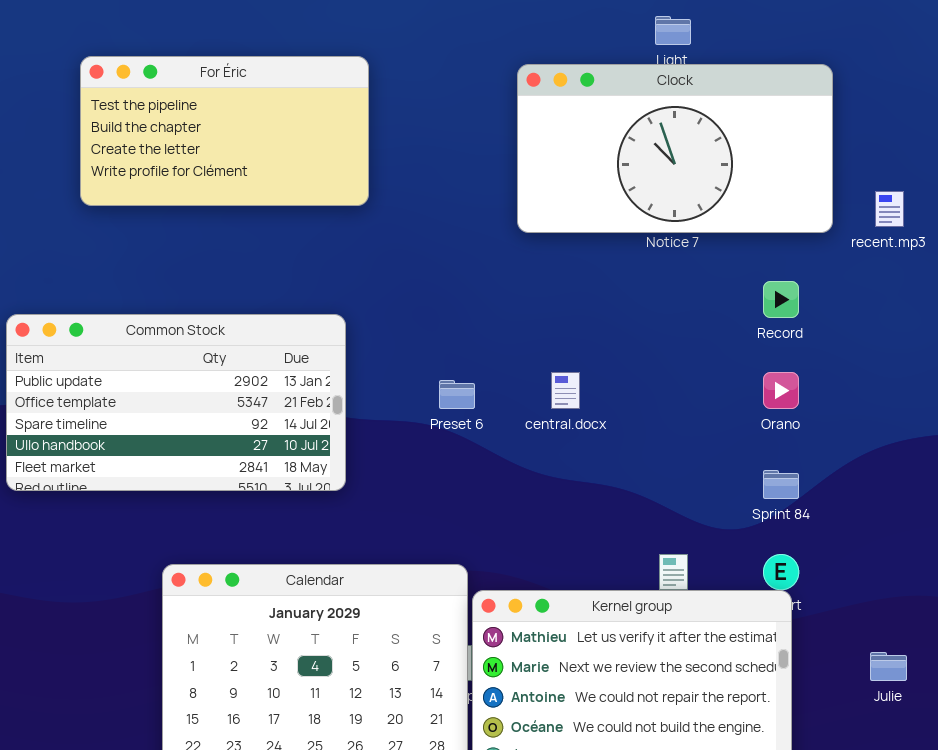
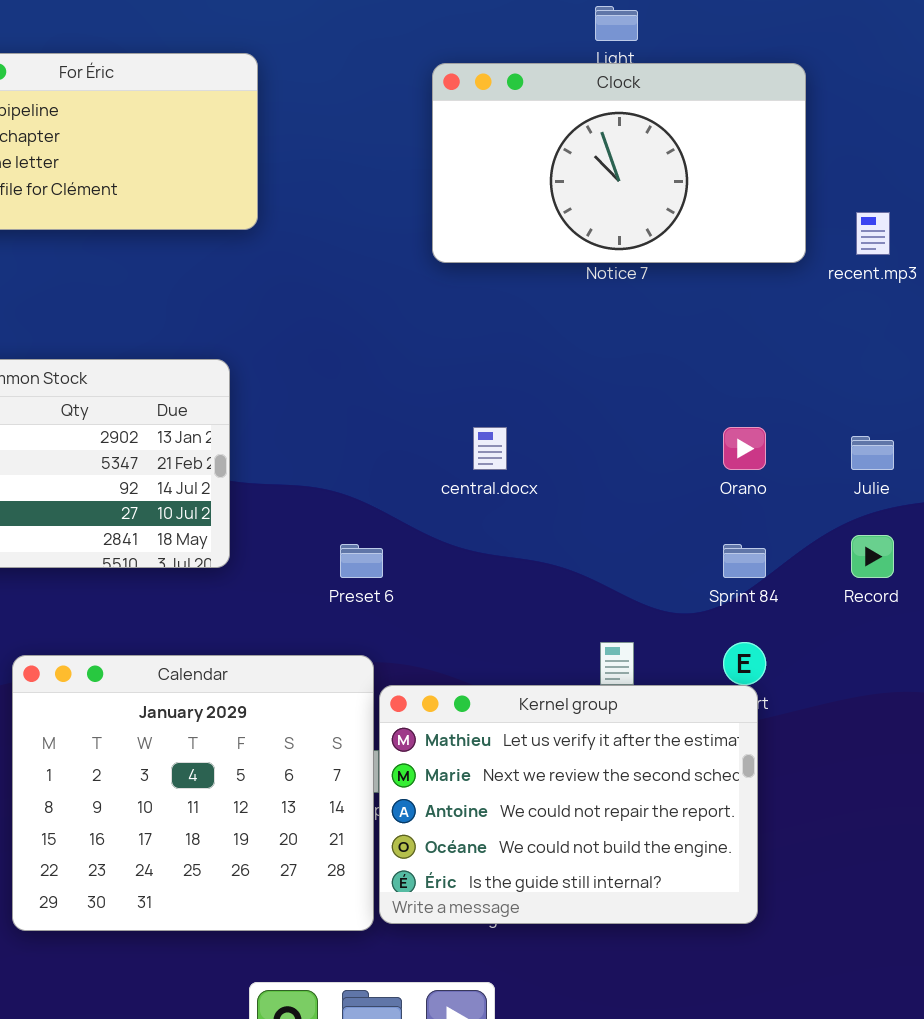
Record: [763,281,799,318] -> [851,535,894,578], moved
Preset 6: [439,380,475,409] -> [340,544,383,578], moved
Julie: [870,652,907,681] -> [851,436,894,470], moved

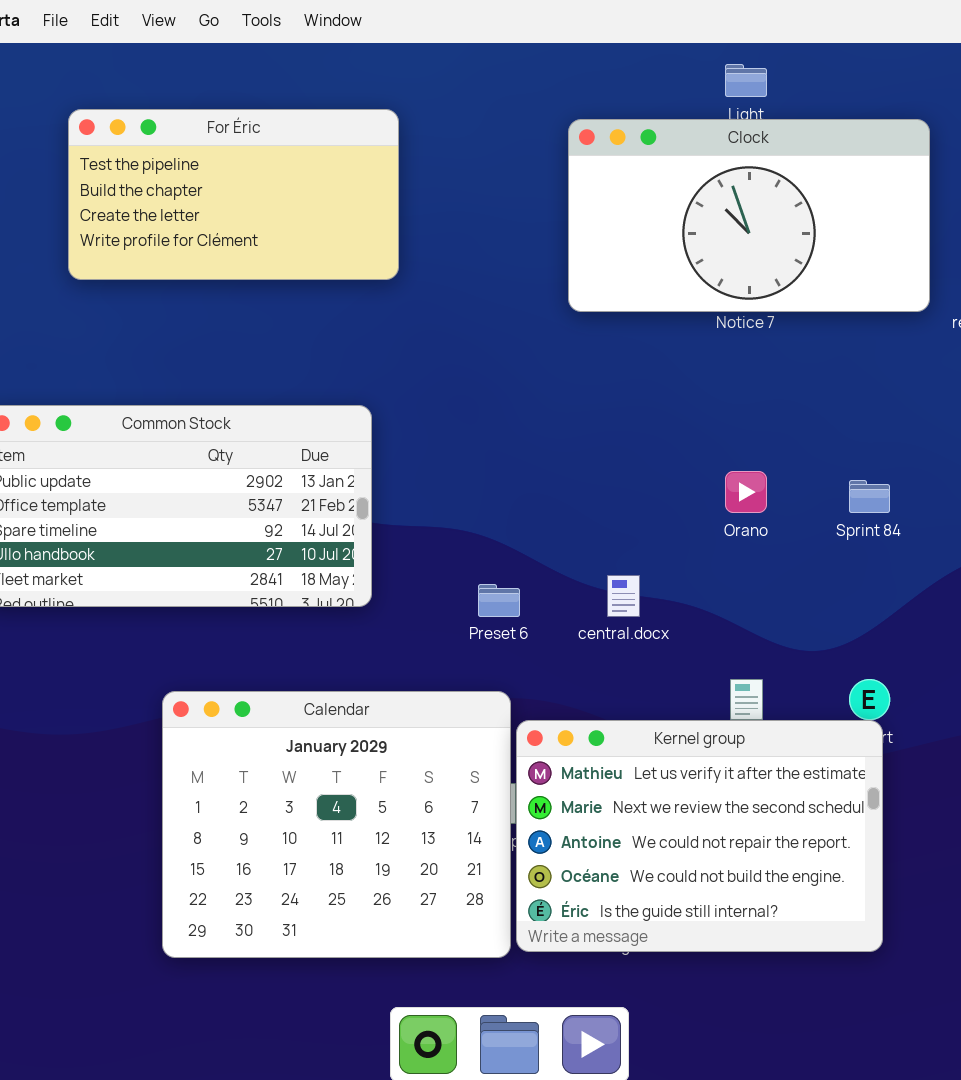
central.docx: [473,427,507,470] -> [607,575,640,617], moved
Orano: [723,427,766,470] -> [725,471,767,513], moved
Sprint 84: [723,544,766,578] -> [849,480,890,513], moved

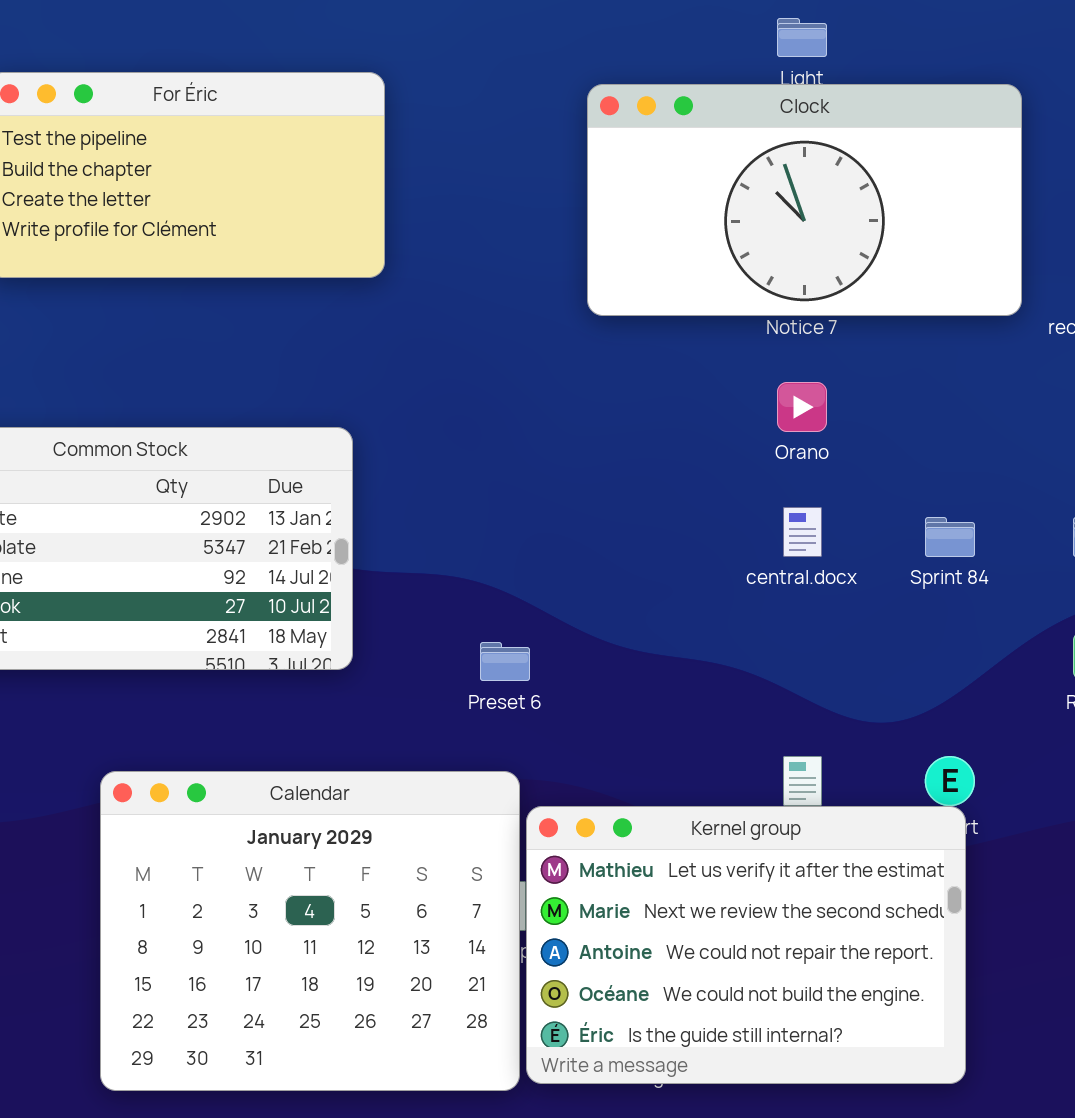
Orano: [725,471,767,513] -> [777,382,827,432], moved
central.docx: [607,575,640,617] -> [783,507,822,557], moved

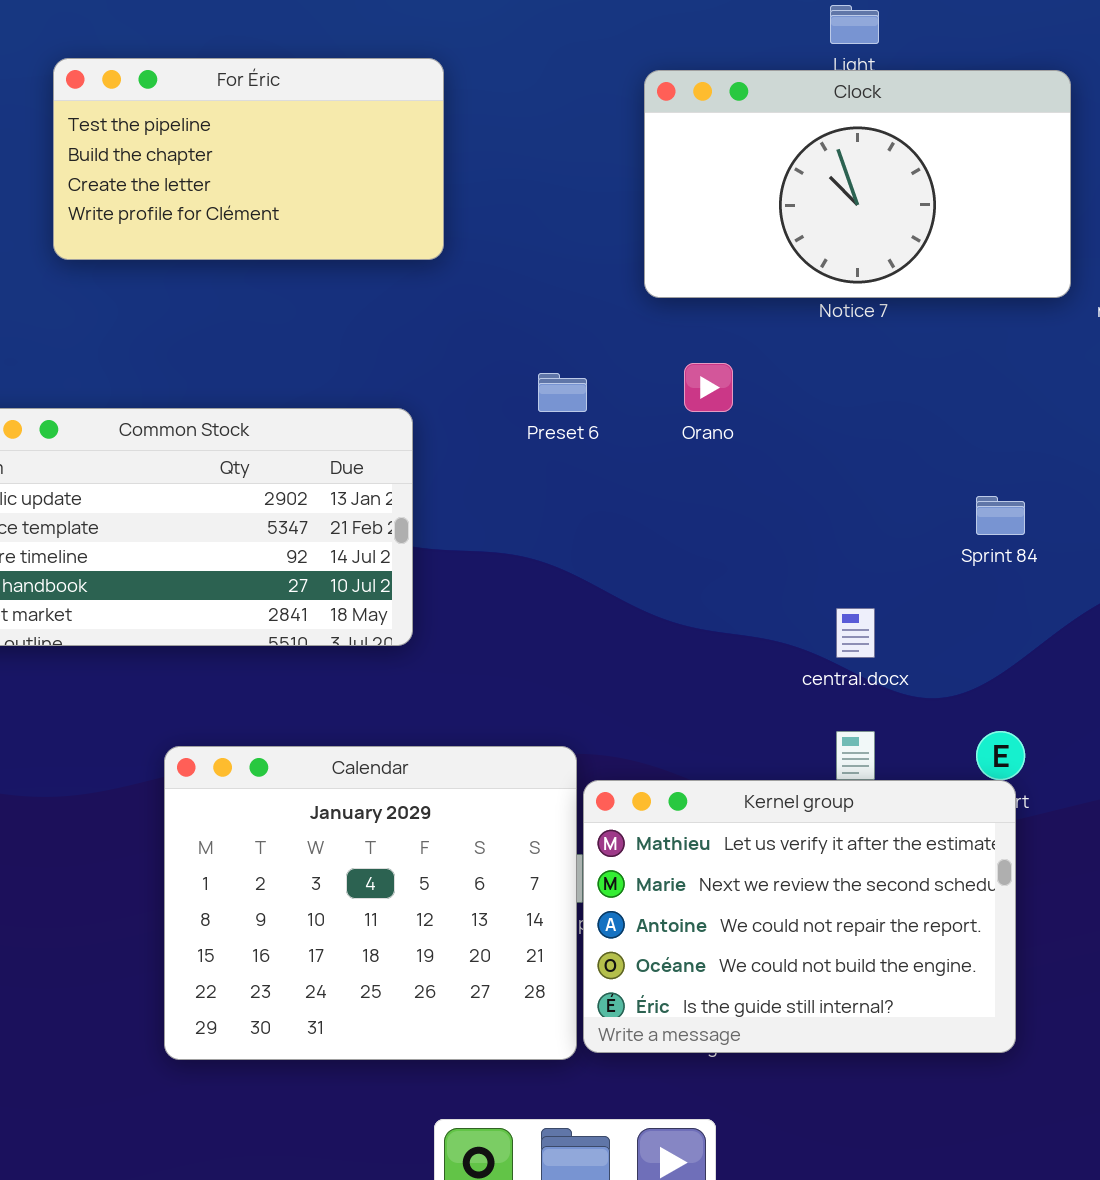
Orano: [777,382,827,432] -> [684,363,733,412], moved
central.docx: [783,507,822,557] -> [836,608,875,658], moved
Preset 6: [480,642,530,681] -> [538,373,587,412], moved

